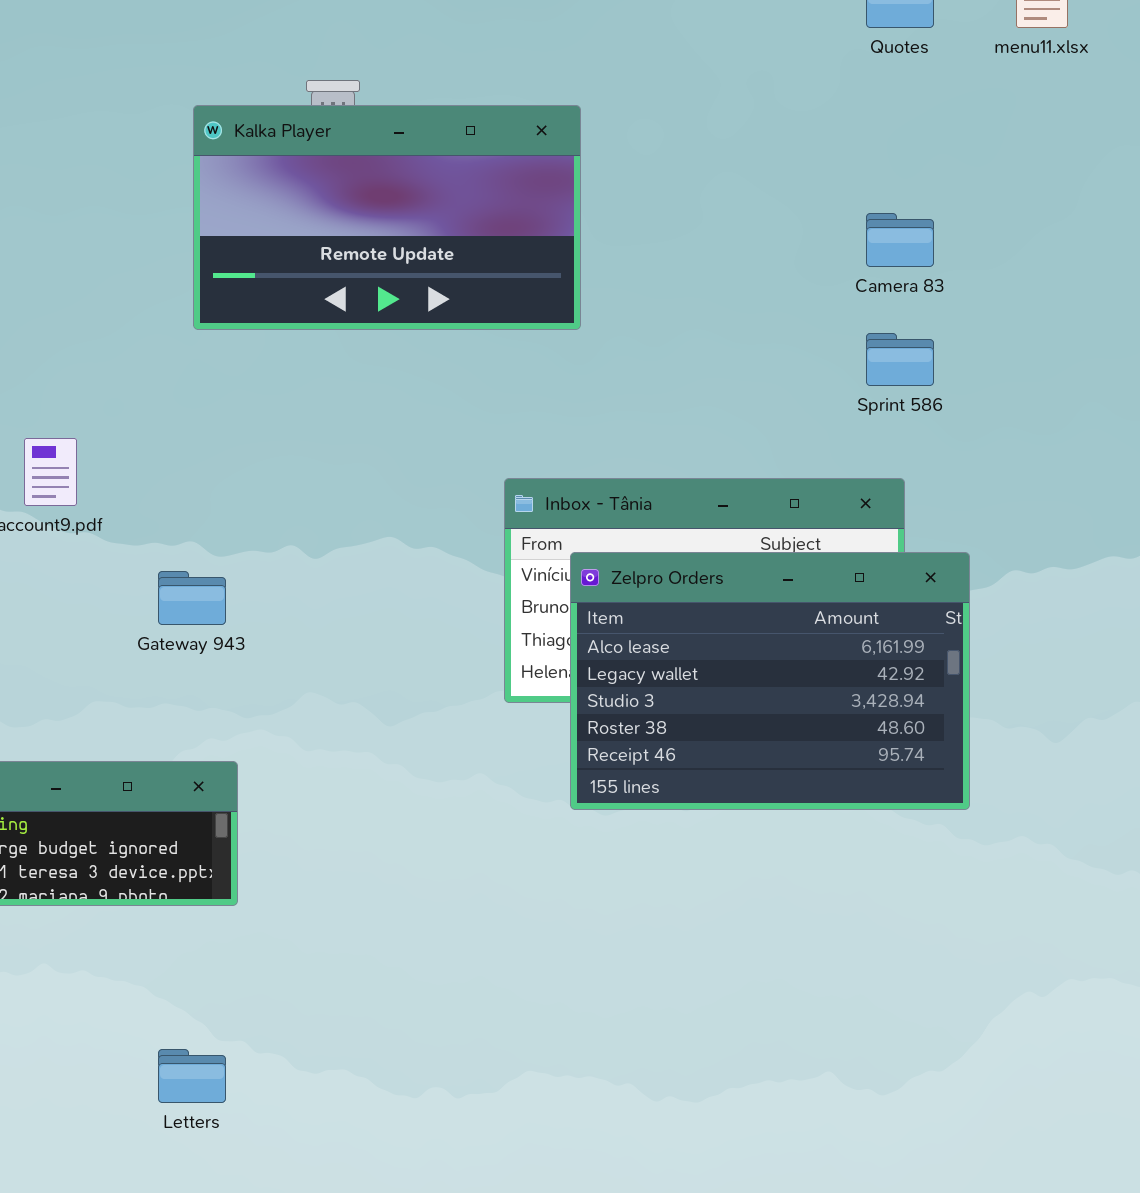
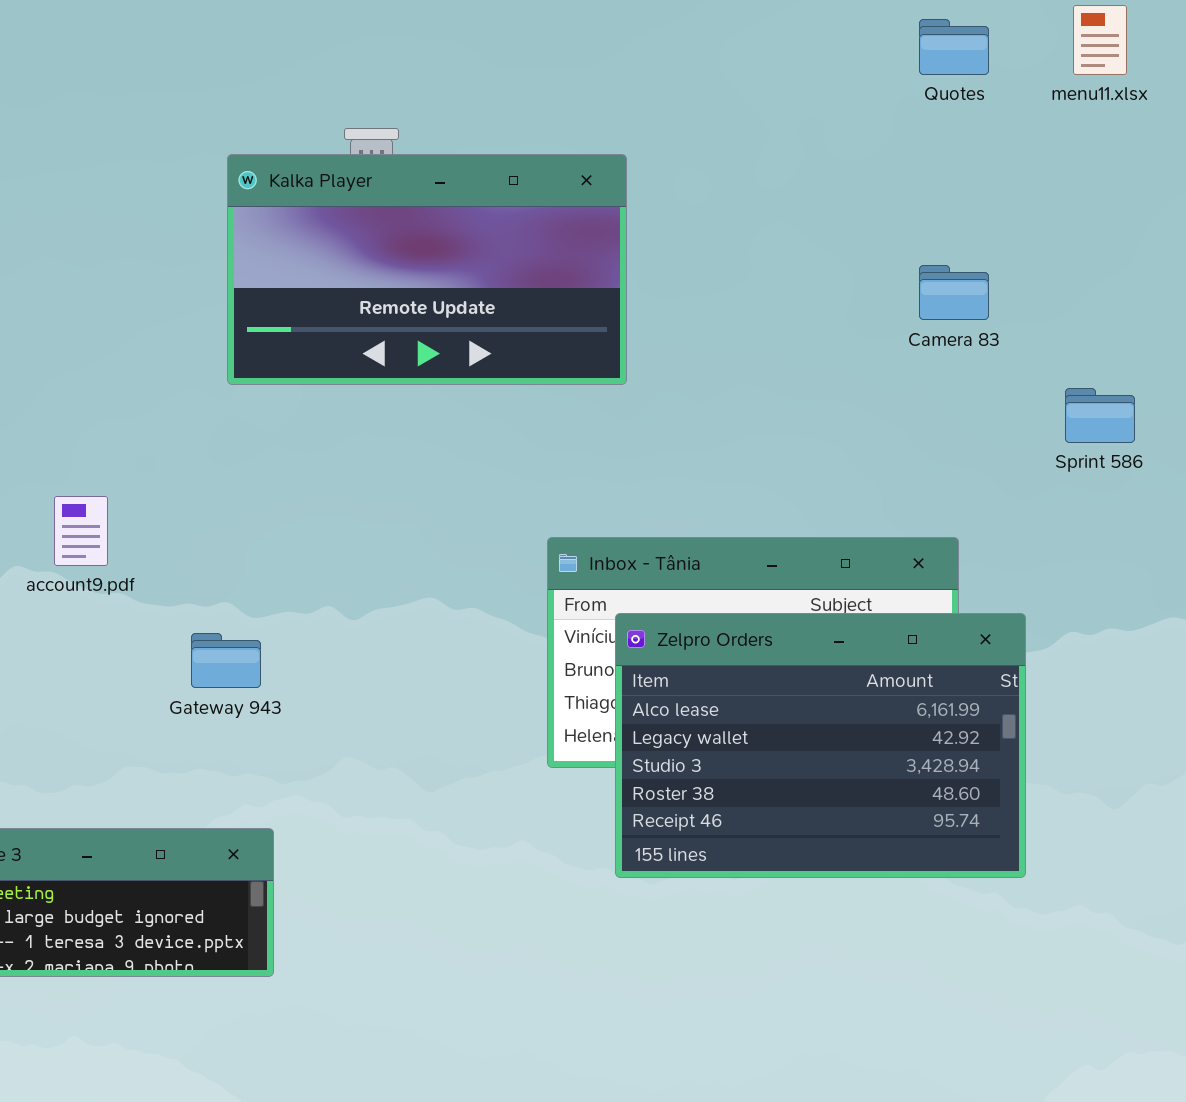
Sprint 586: [866,333,934,386] -> [1065,388,1135,443], moved

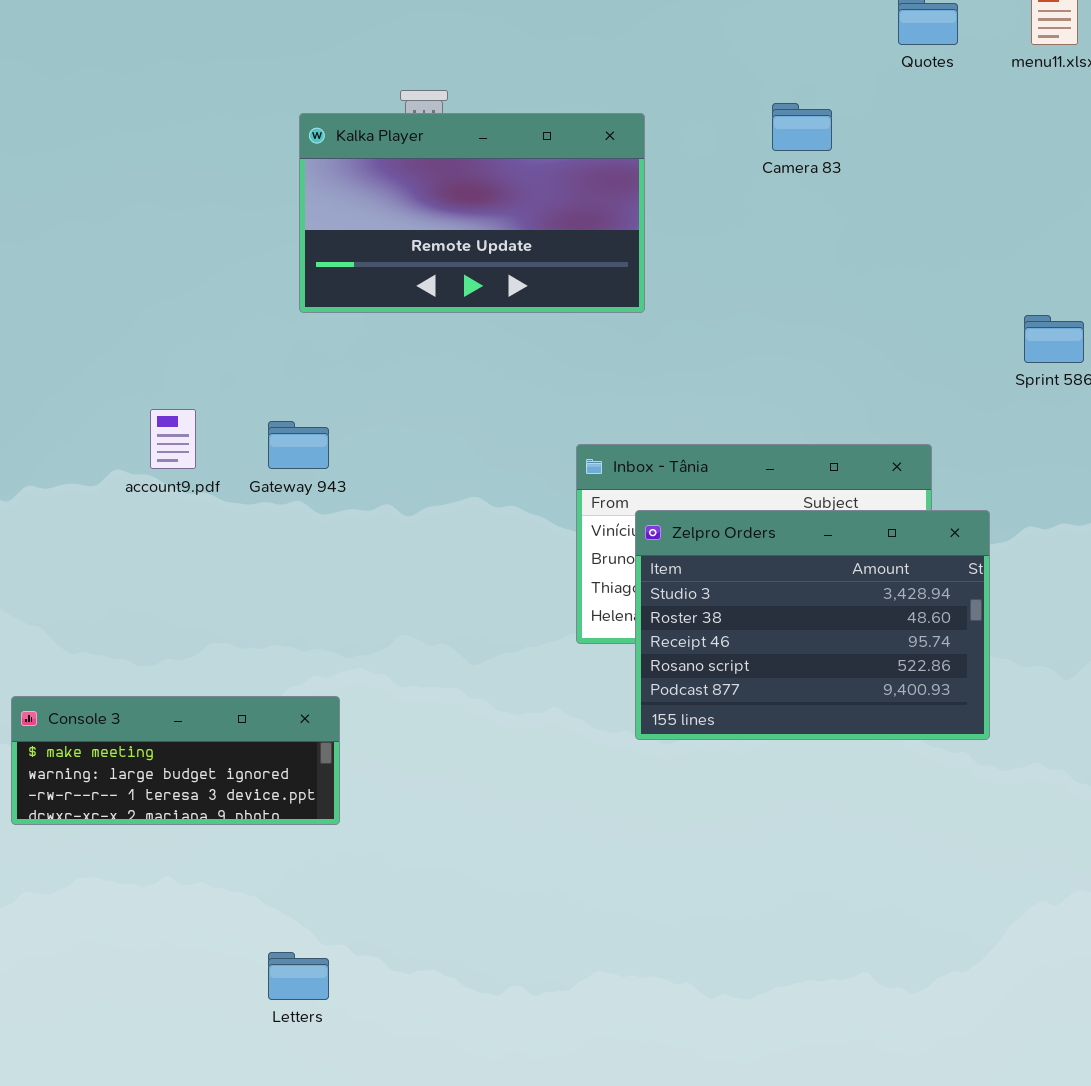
Camera 83: [919,265,989,320] -> [772,103,832,151], moved
Zelpro Orders: [615,613,1026,878] -> [635,510,990,740], scrolled down 2 rows
Gateway 943: [191,633,261,688] -> [268,421,329,469], moved

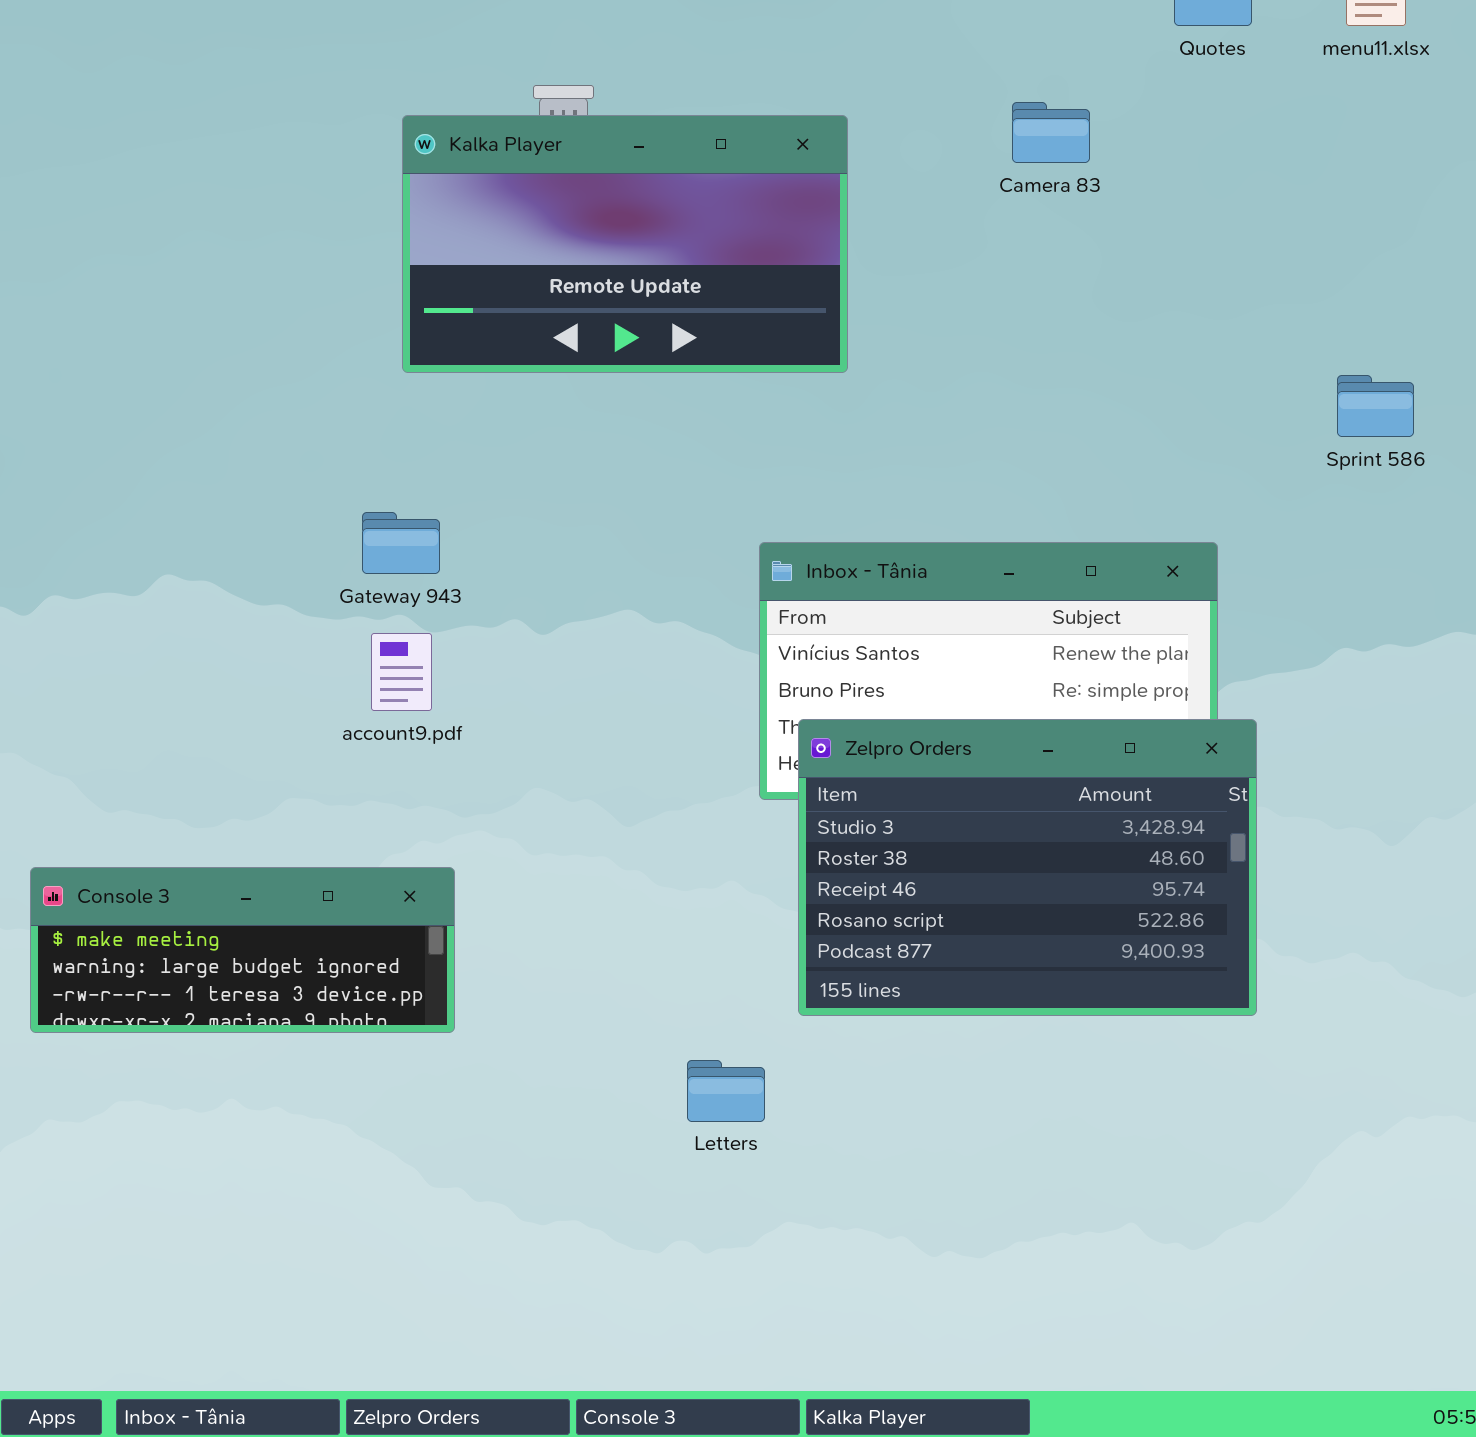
account9.pdf: [150,409,196,469] -> [371,633,432,711], moved
Zelpro Orders: [635,510,990,740] -> [798,719,1257,1016], moved
Letters: [268,952,329,1000] -> [687,1060,765,1122], moved

